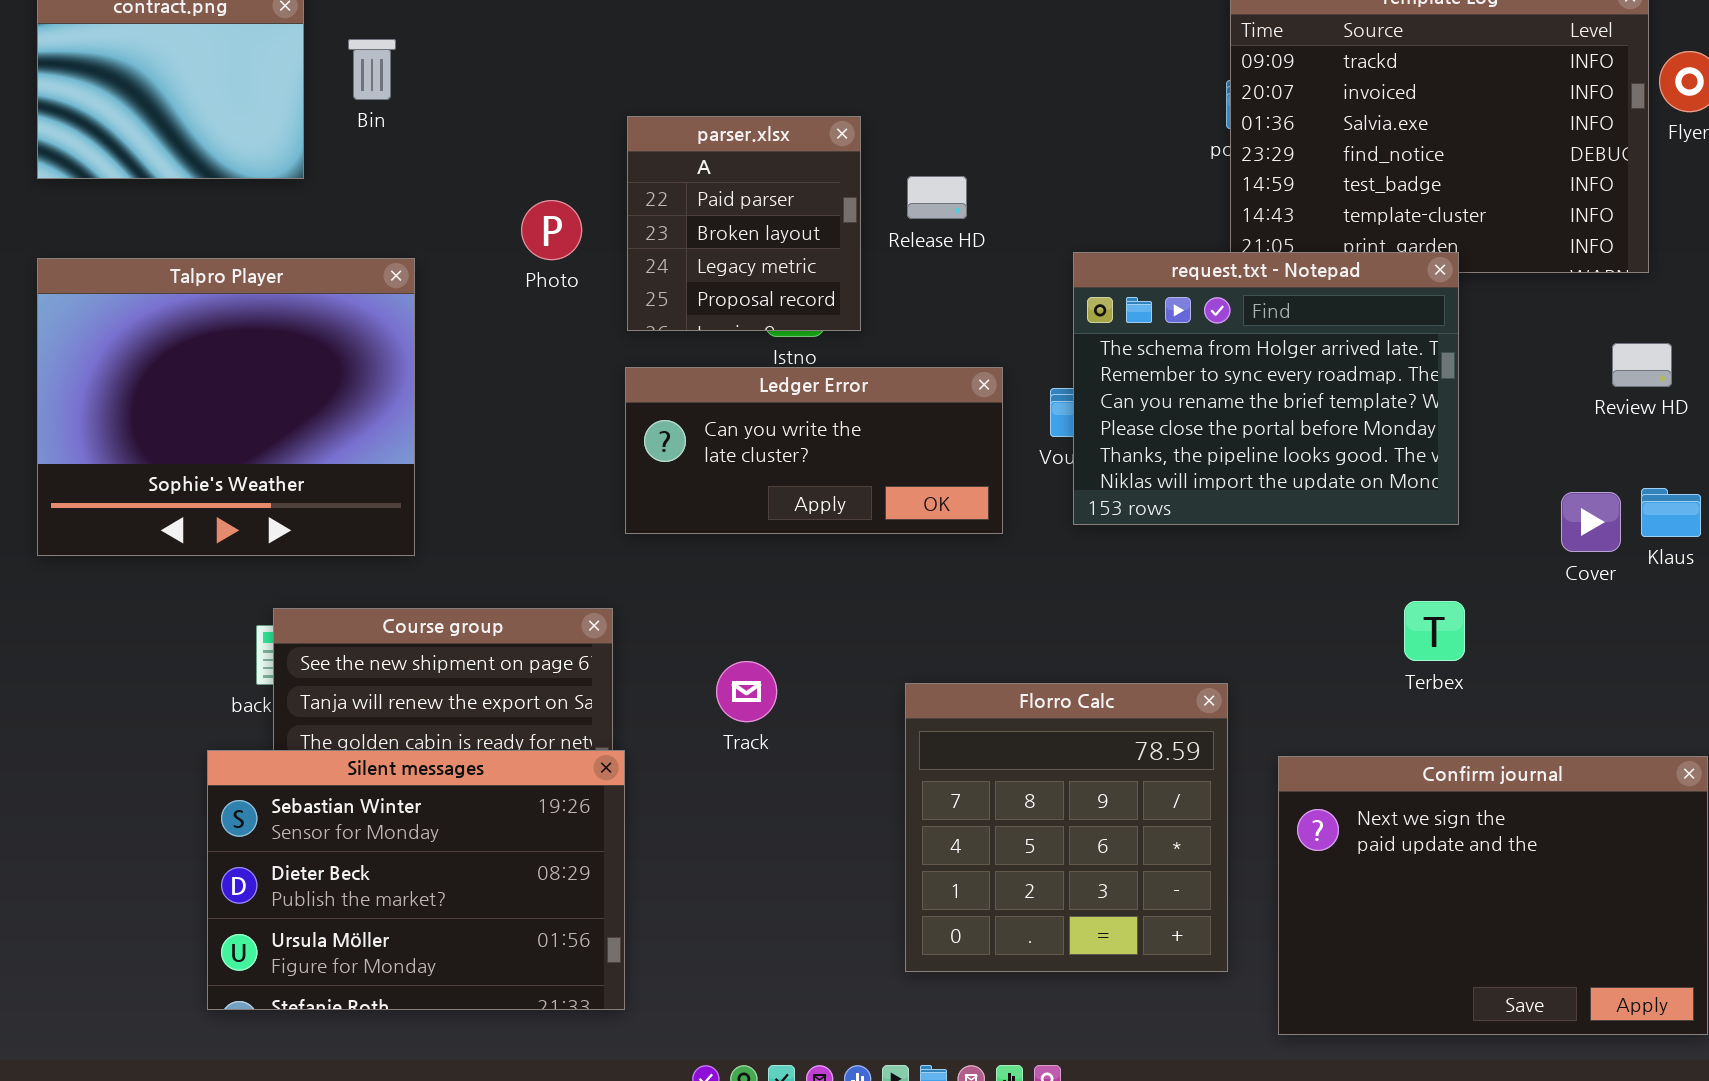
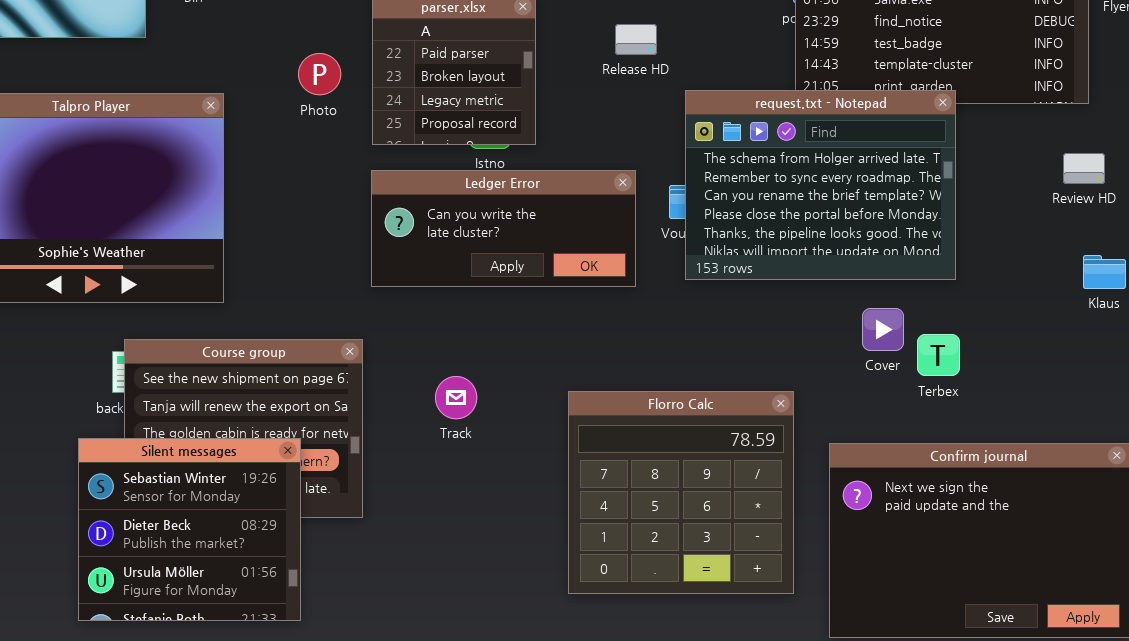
Release HD: [907,176,967,219] -> [615,24,657,55], moved
Cover: [1561,492,1621,552] -> [862,308,904,351], moved
Silent messages: [207,750,625,1010] -> [78,438,301,621], resized

